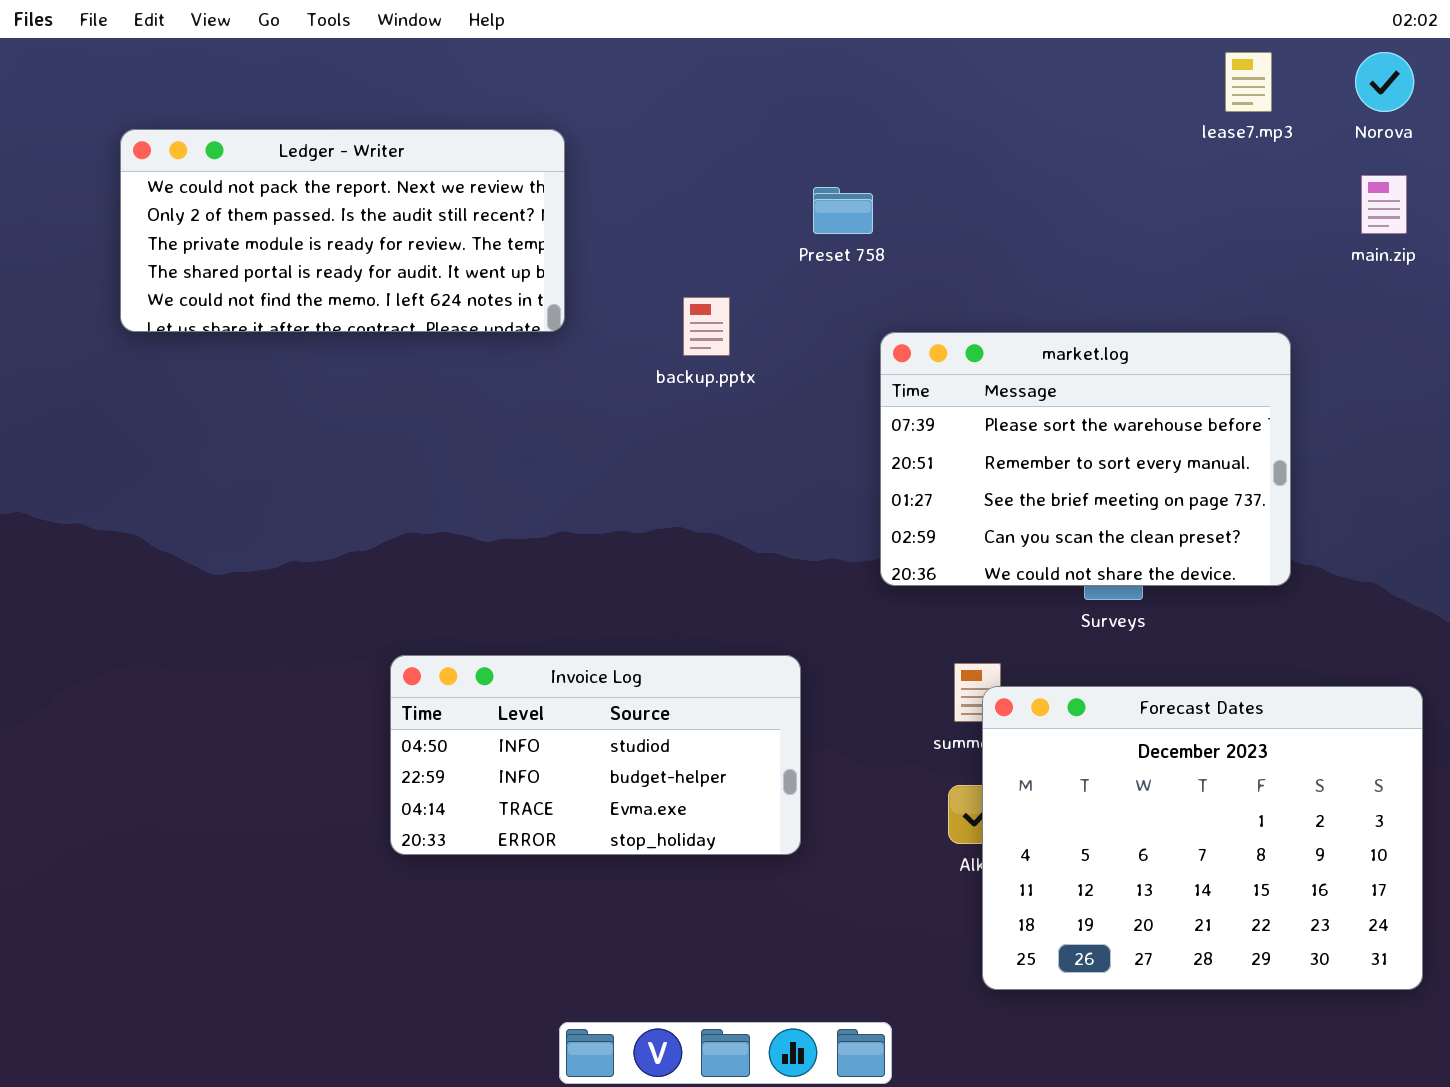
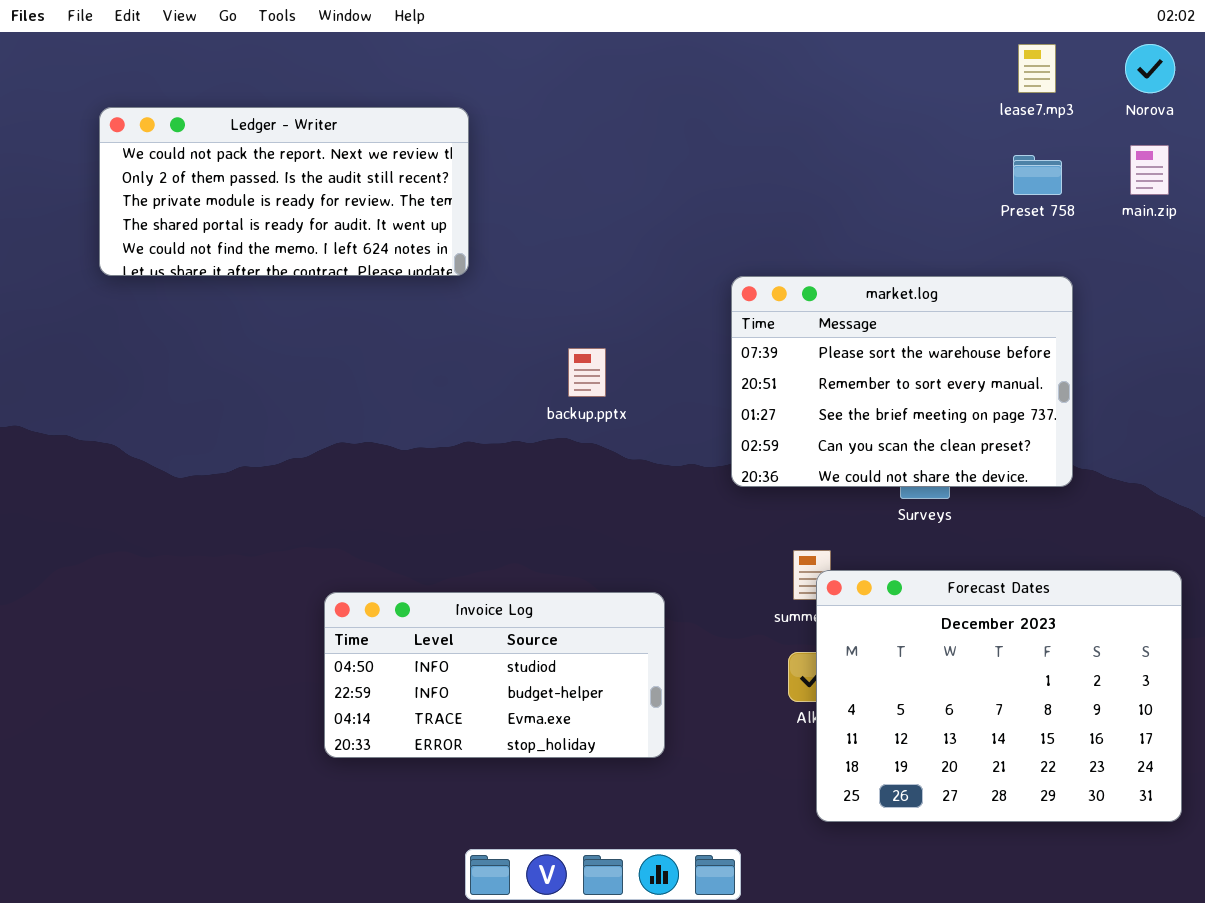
Preset 758: [813,187,873,234] -> [1013,155,1062,195], moved
backup.pptx: [683,297,730,356] -> [568,348,606,397], moved
Invoice Log: [390,655,801,855] -> [324,592,665,758], moved

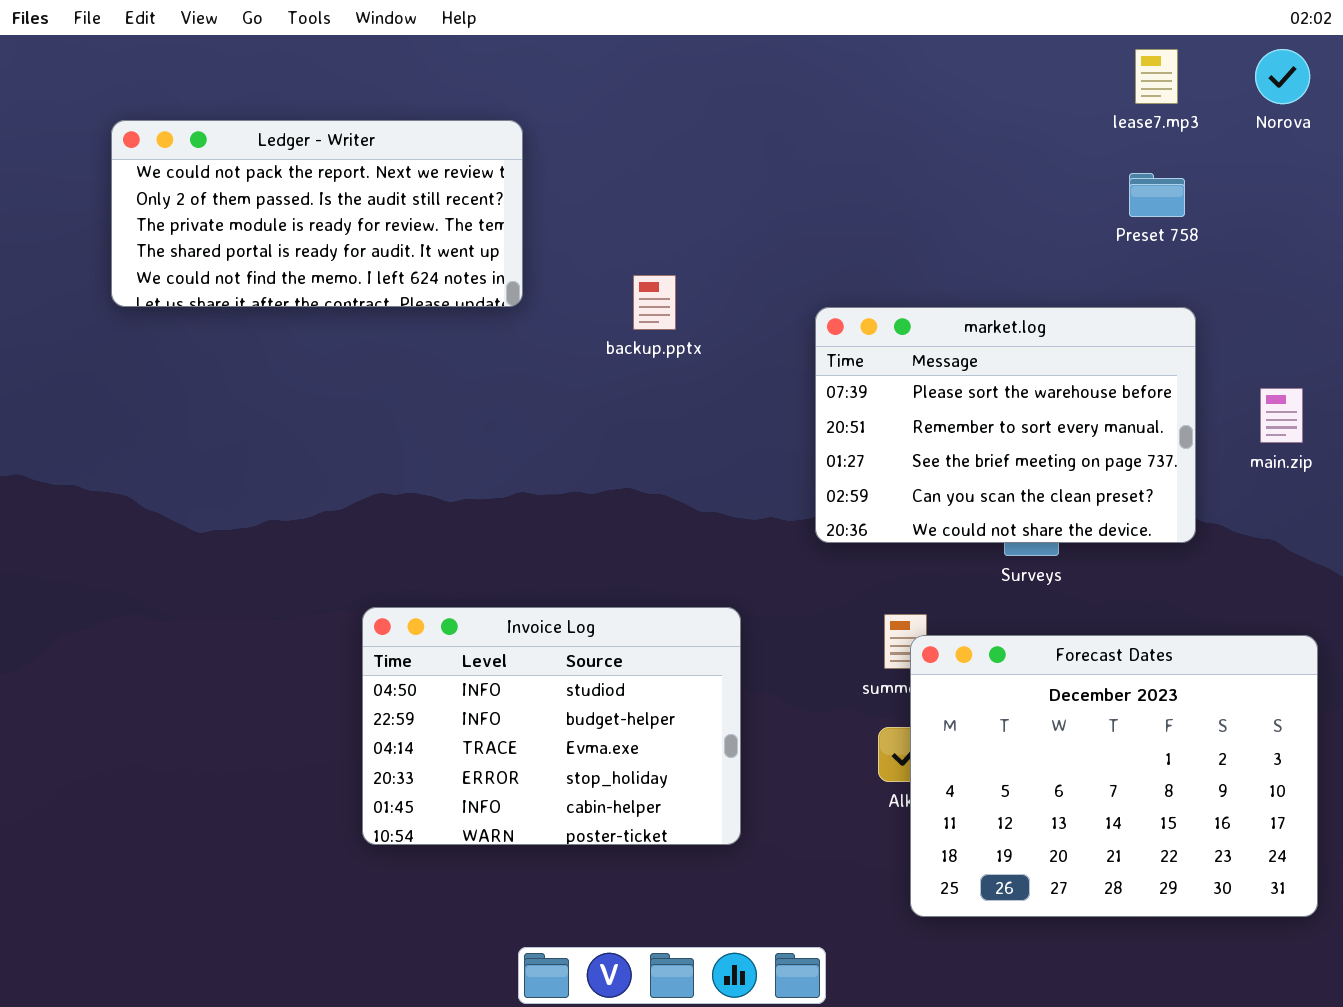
main.zip: [1130,145,1169,195] -> [1260,388,1303,443], moved
backup.pptx: [568,348,606,397] -> [633,275,676,330], moved
Invoice Log: [324,592,665,758] -> [362,607,741,845], resized

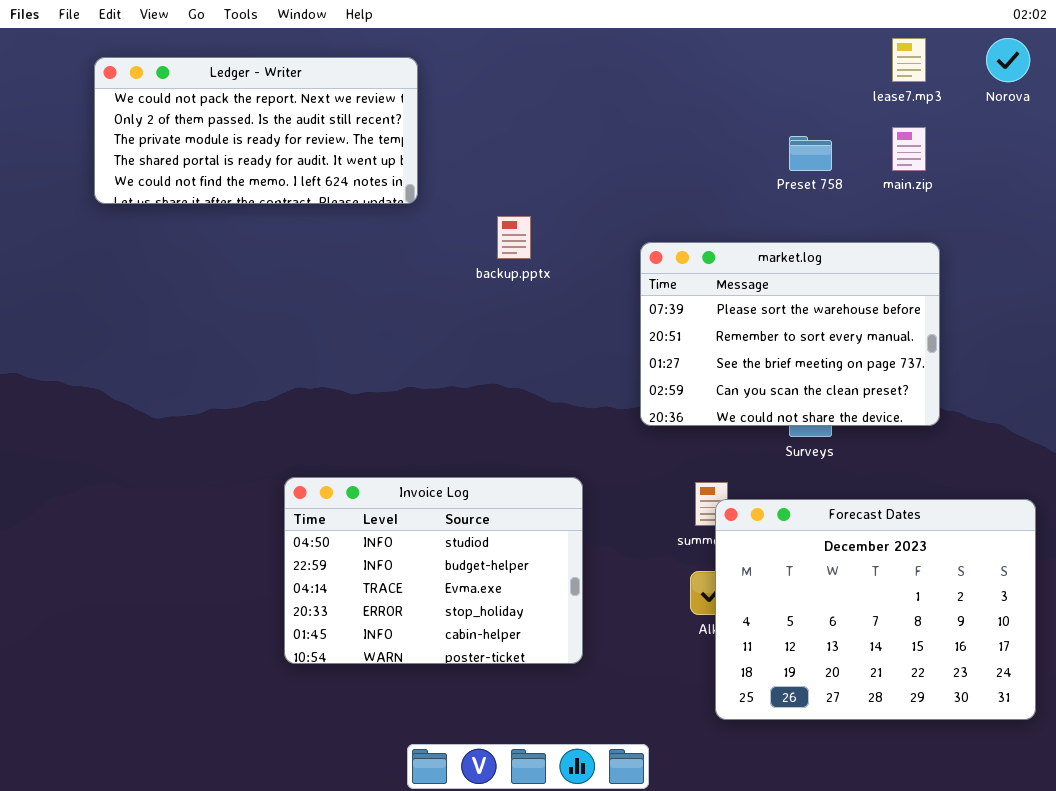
Ledger - Writer: [111,120,523,307] -> [94,57,418,204], moved
Preset 758: [1129,173,1185,217] -> [789,136,832,171], moved
main.zip: [1260,388,1303,443] -> [892,127,926,171], moved

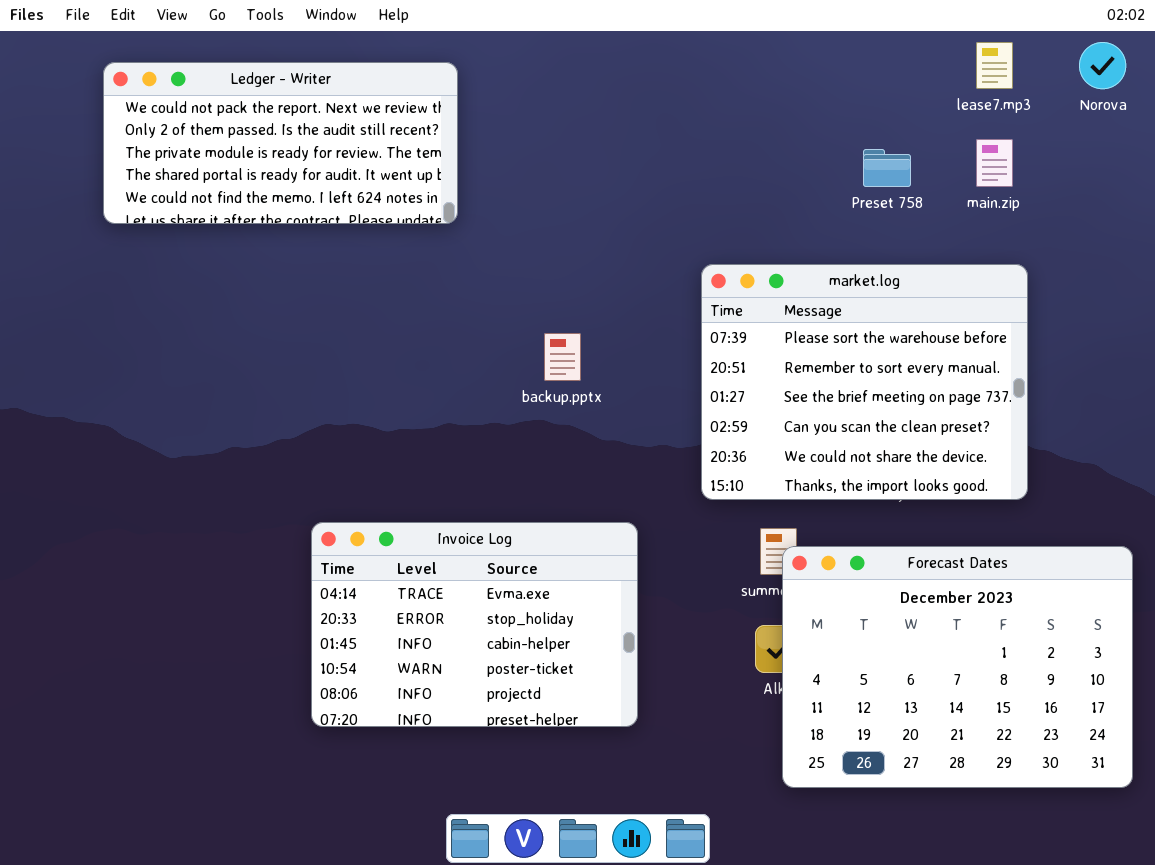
backup.pptx: [497,216,531,259] -> [544,333,581,381], moved
market.log: [640,242,940,426] -> [701,264,1028,500], resized
Invoice Log: [284,477,583,664] -> [311,522,638,727], scrolled down 2 rows

